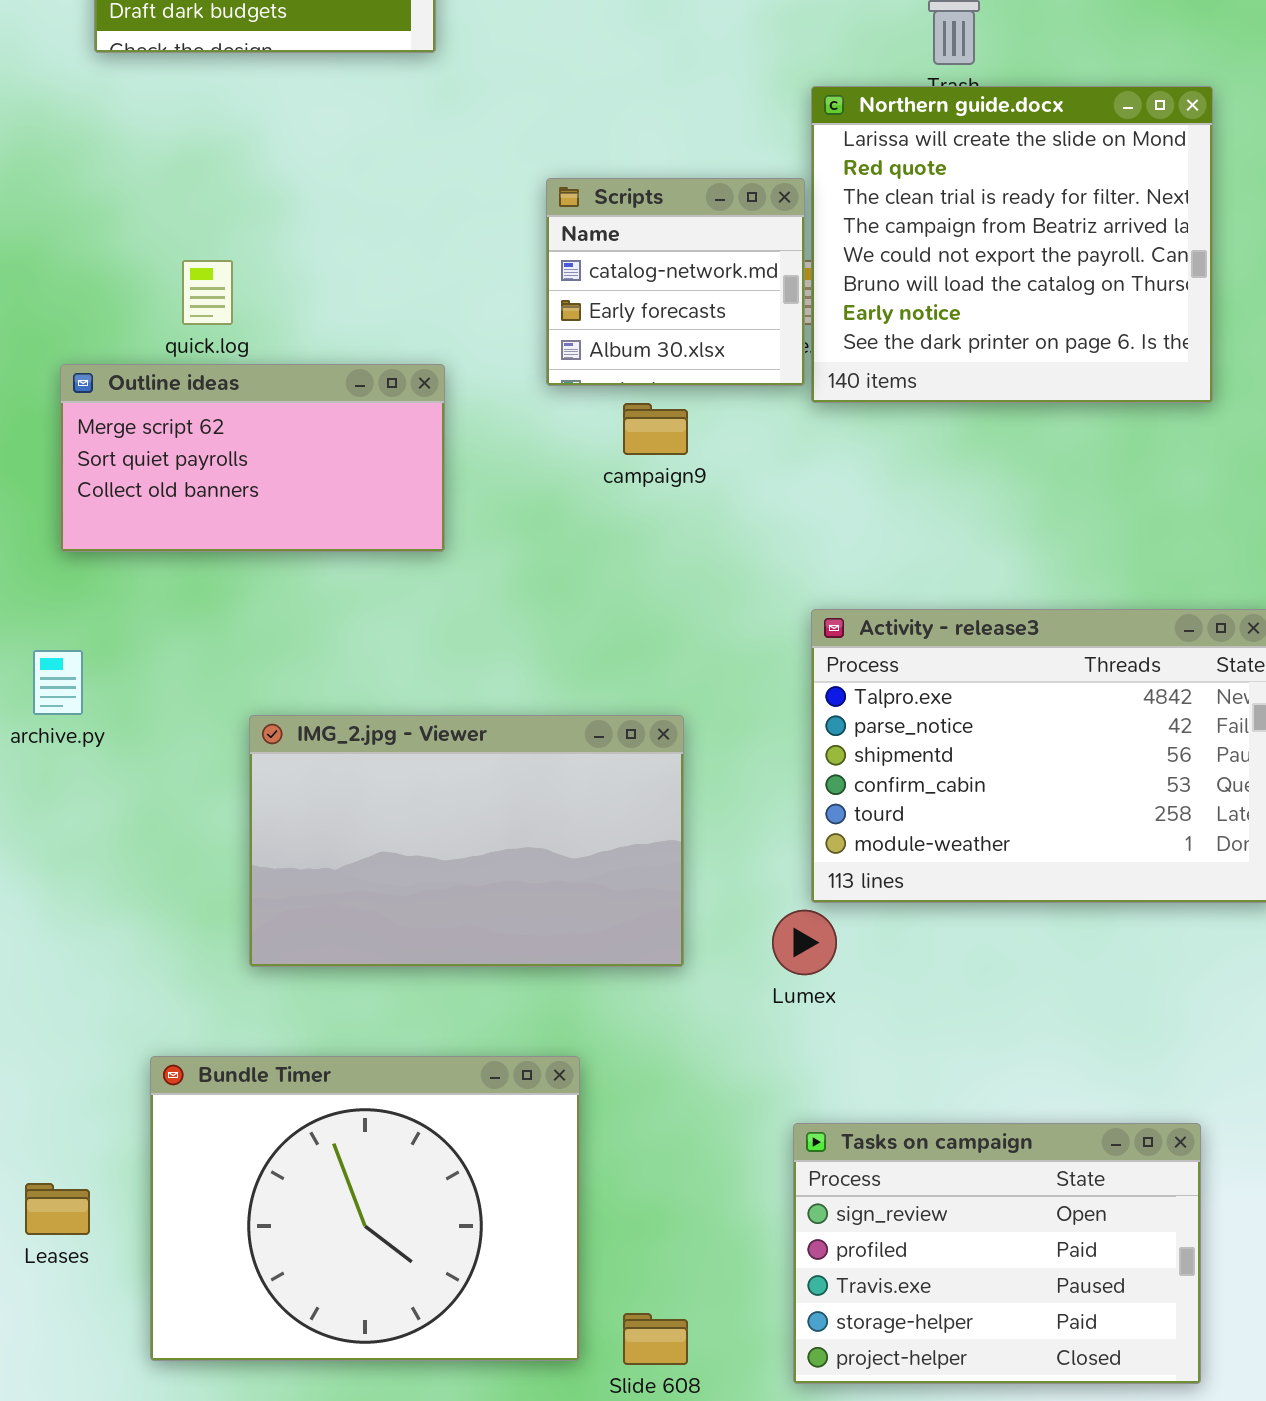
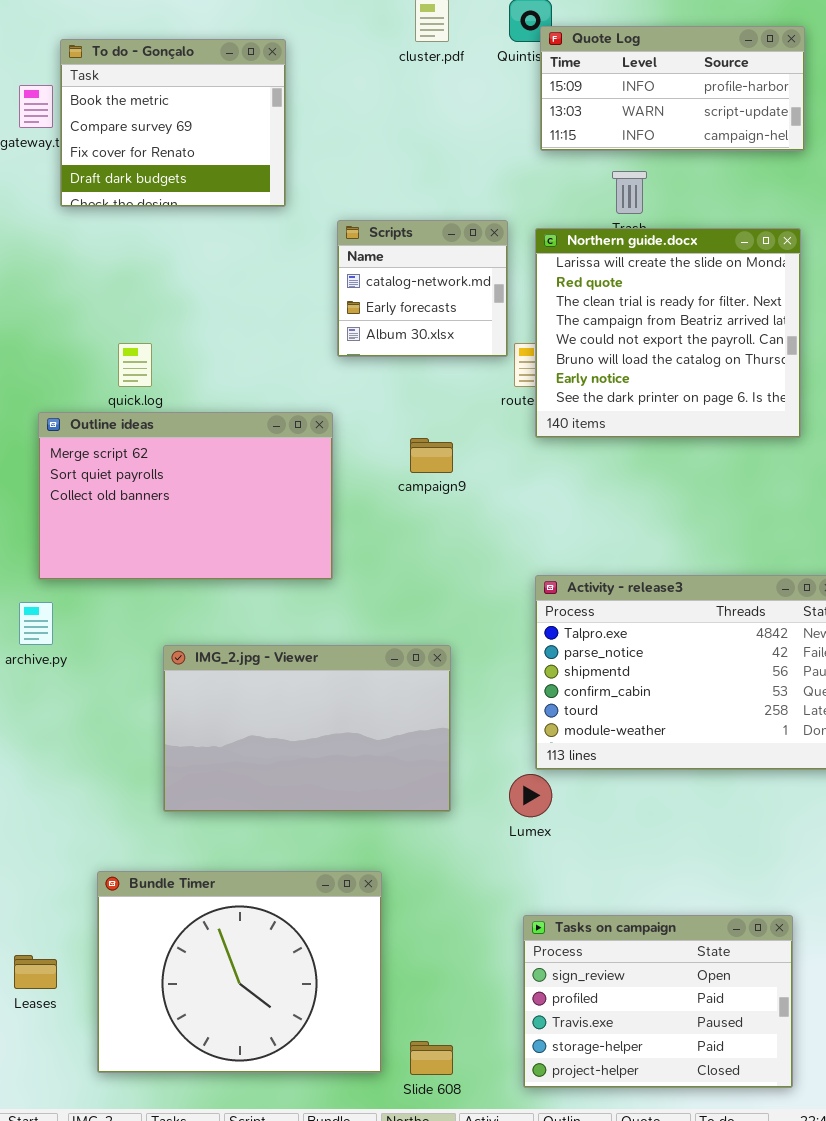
Scripts: [546,178,805,386] -> [337,220,508,357], moved
Outline ideas: [60,364,445,552] -> [38,412,333,580], resized

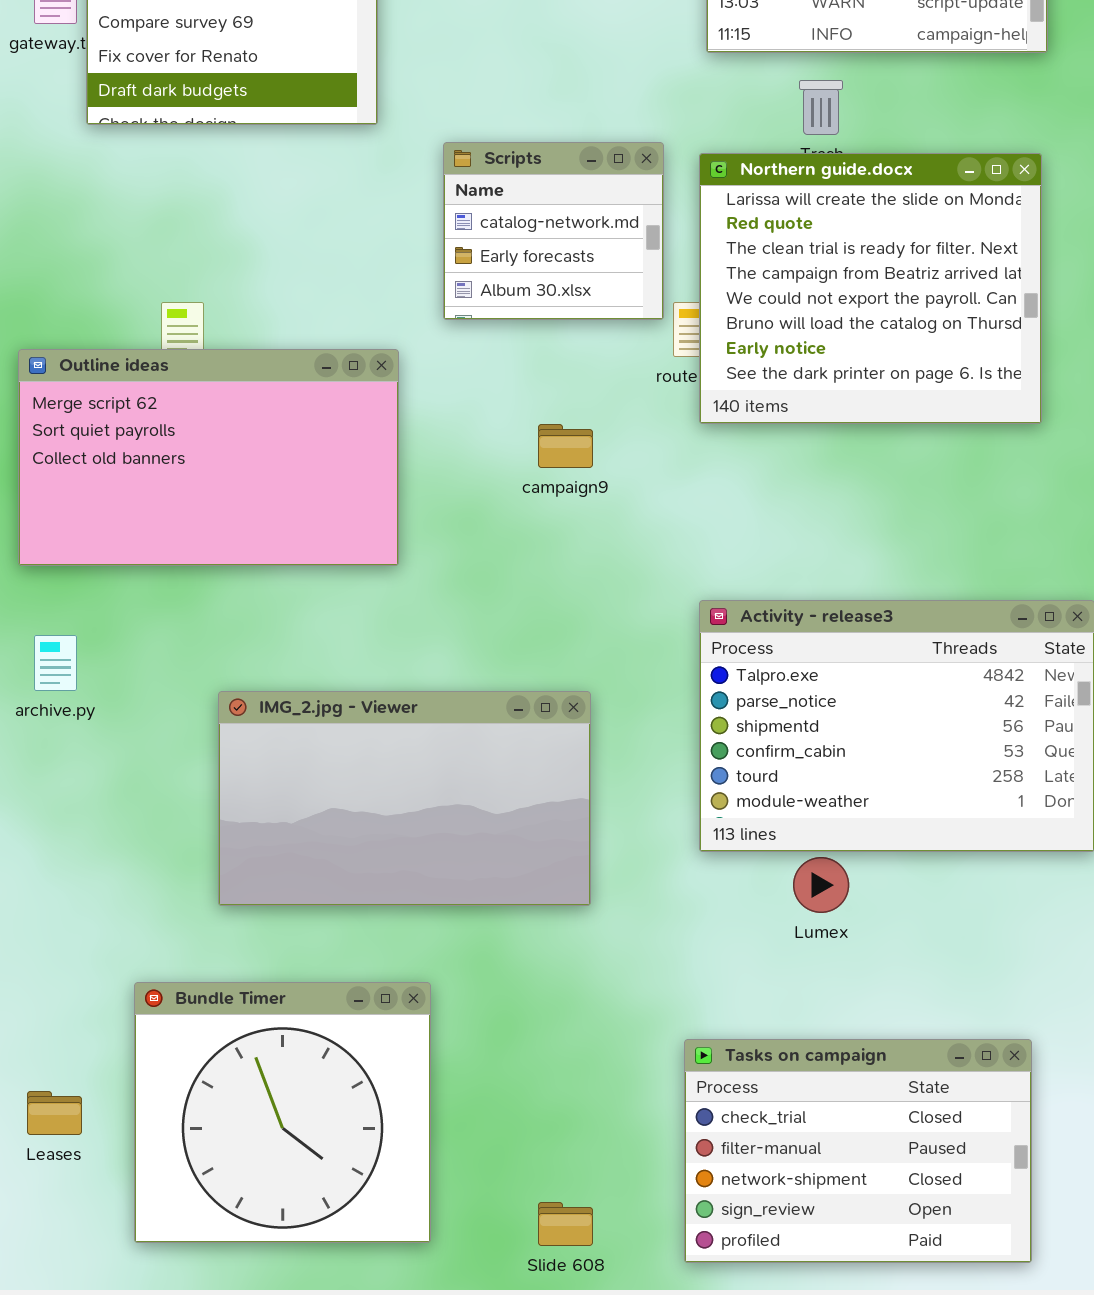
Outline ideas: [38,412,333,580] -> [18,349,399,566], moved
Lumex: [509,774,552,817] -> [793,857,849,913], moved
Bundle Timer: [97,871,382,1073] -> [134,982,431,1243], resized
Tasks on campaign: [523,915,793,1088] -> [684,1039,1032,1263], scrolled up 3 rows

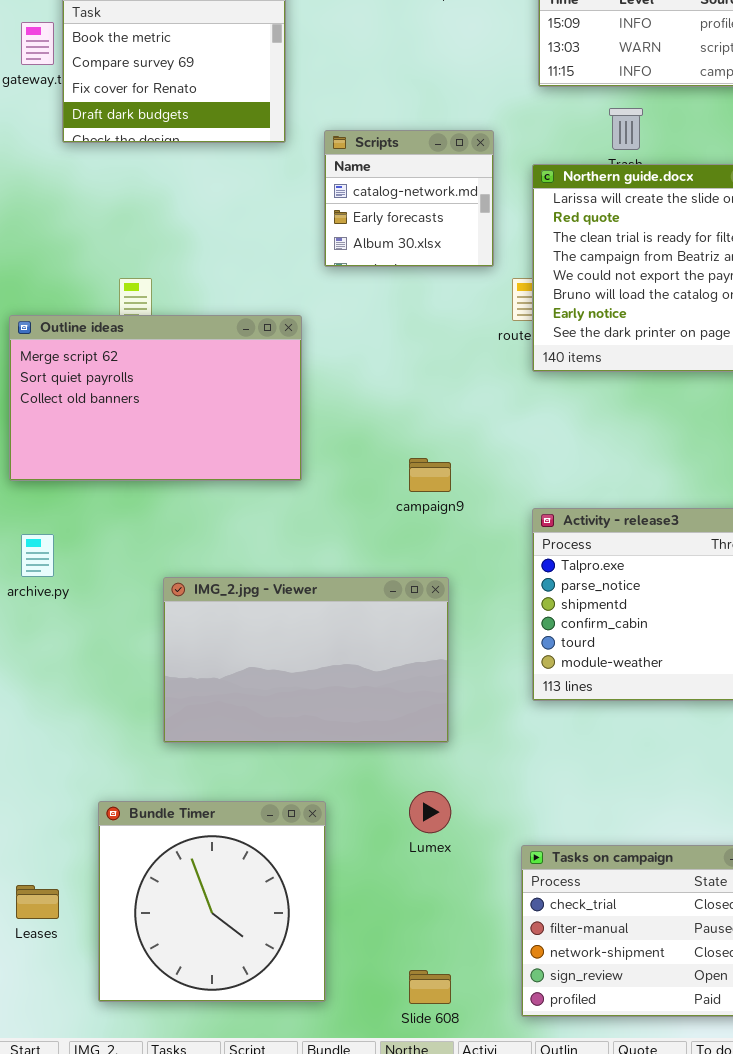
Scripts: [443,142,664,320] -> [324,130,494,267], moved
campaign9: [538,424,593,468] -> [409,458,451,492], moved
Lumex: [793,857,849,913] -> [409,791,451,833], moved

